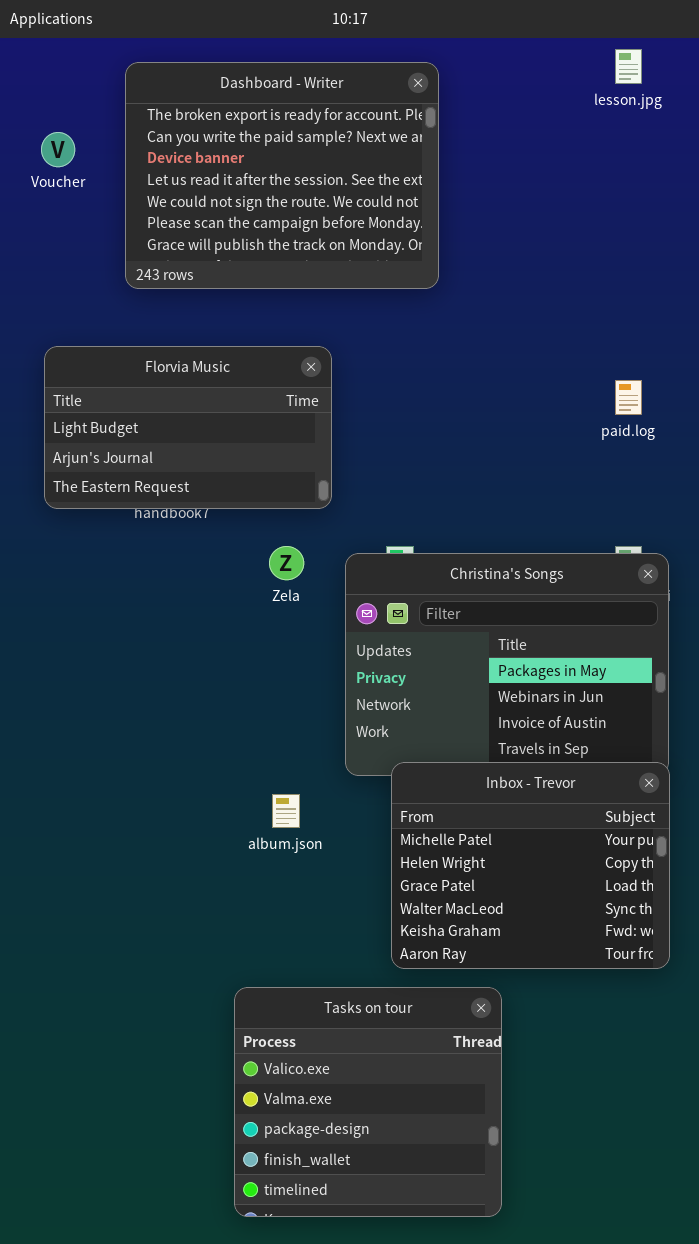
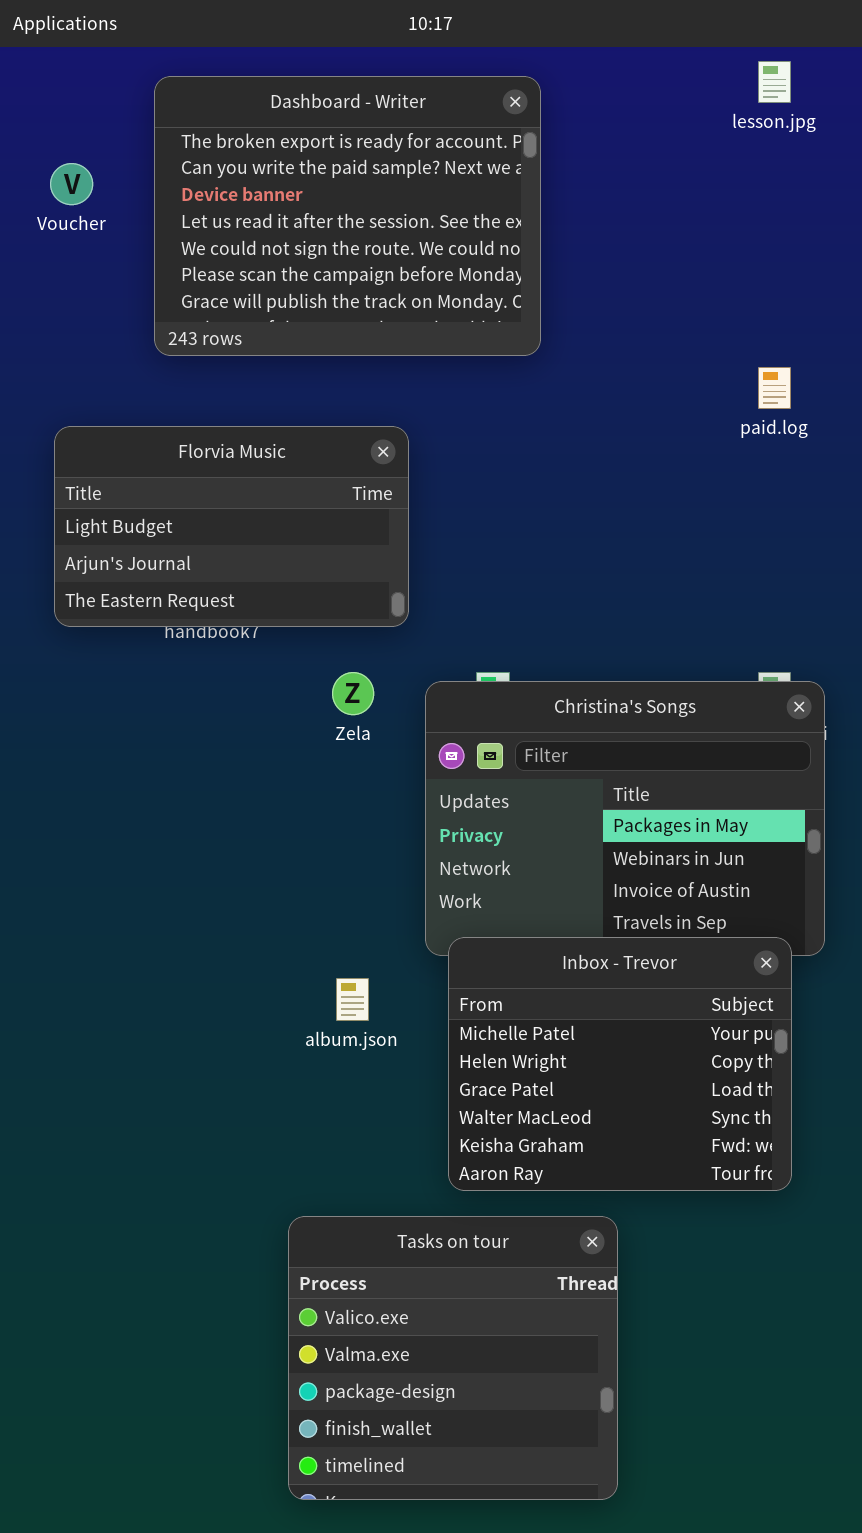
paid.log: [615,380,642,415] -> [758,367,791,409], moved
Inbox - Trevor: [391,762,670,969] -> [448,937,792,1191], moved

